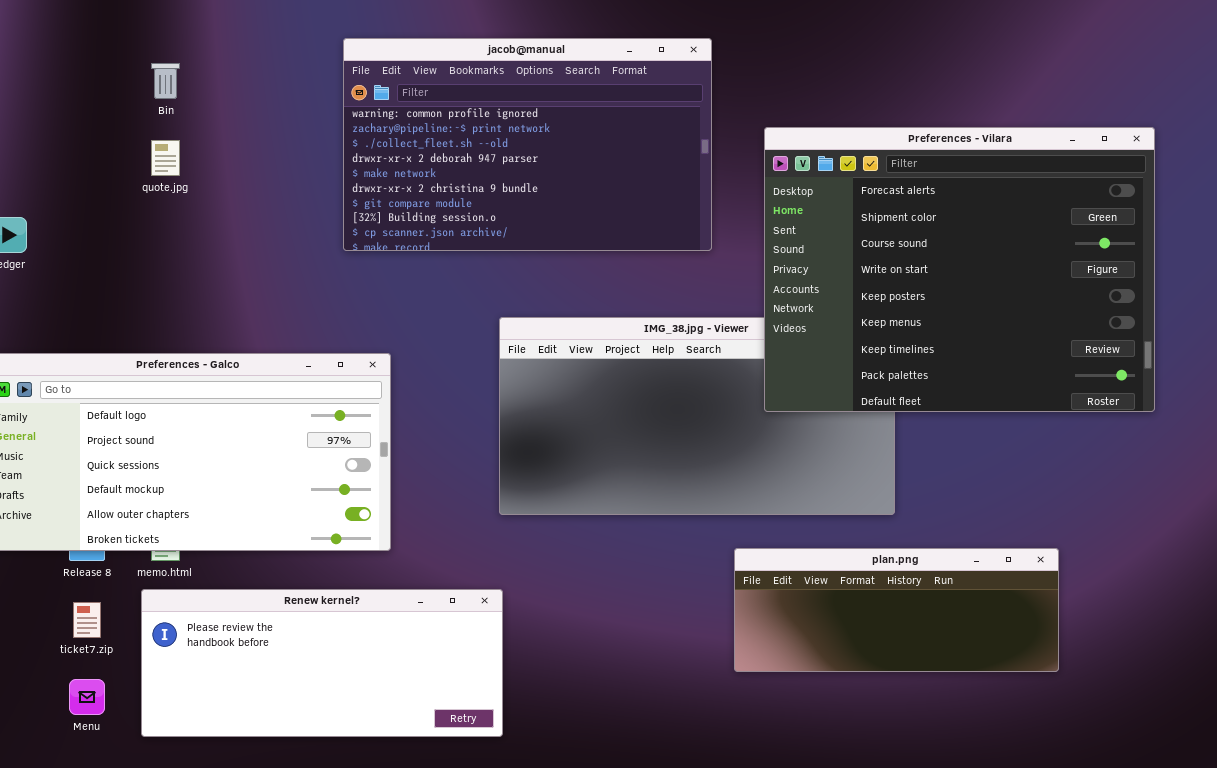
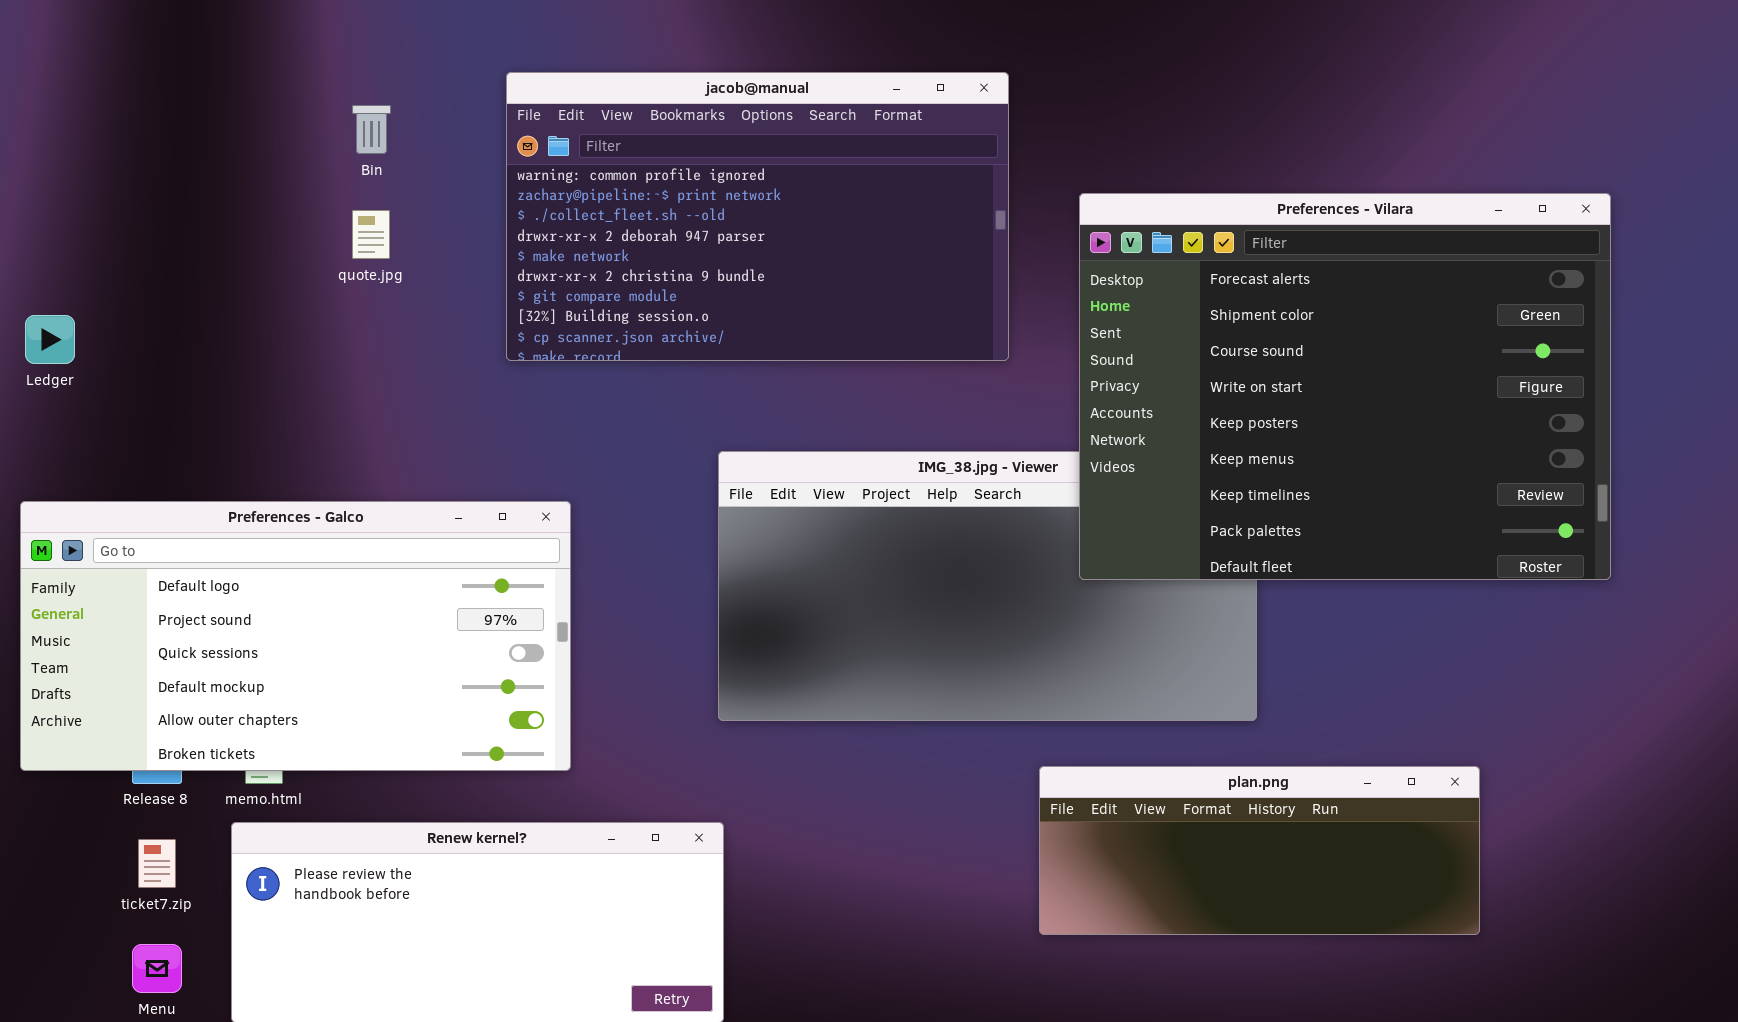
Bin: [151,63,180,99] -> [352,105,391,154], moved
quote.jpg: [151,140,180,176] -> [352,210,390,259], moved

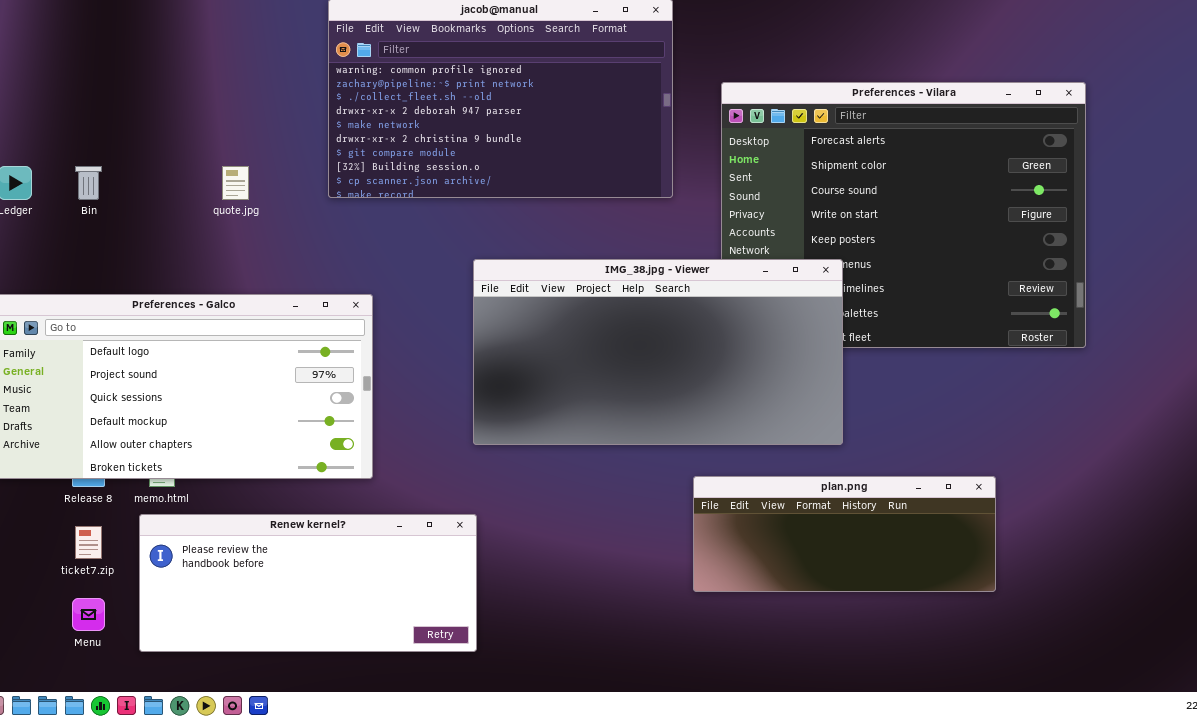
Bin: [352,105,391,154] -> [75,166,102,200], moved
quote.jpg: [352,210,390,259] -> [222,166,249,200], moved
IMG_38.jpg - Viewer: [718,451,1257,721] -> [473,259,843,445], raised

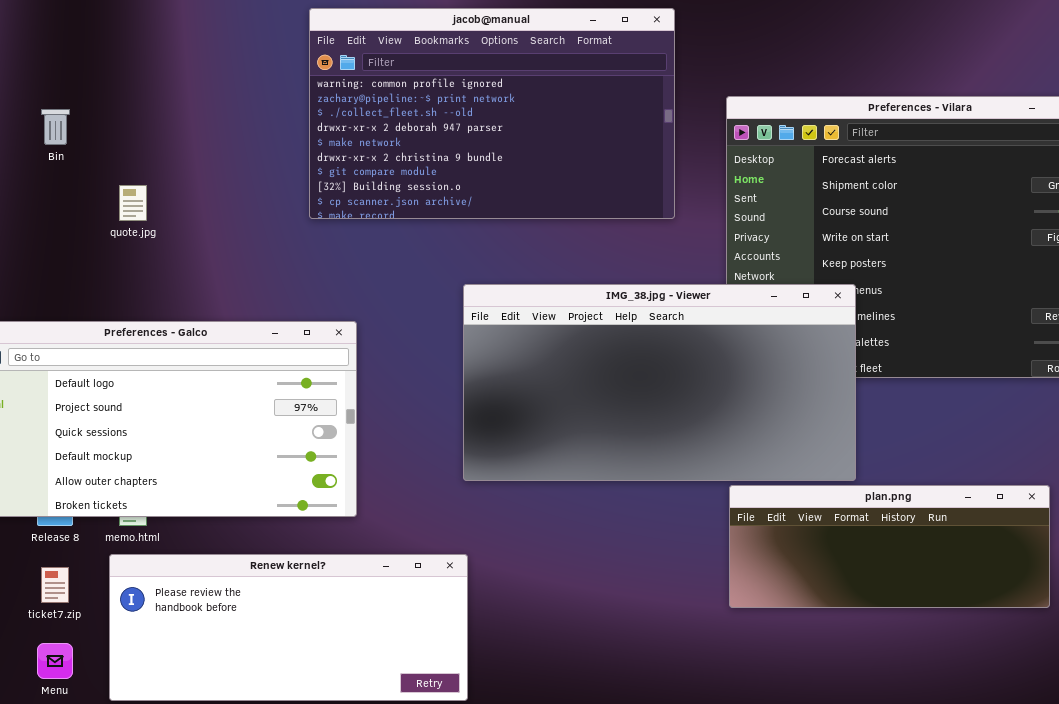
Bin: [75,166,102,200] -> [41,109,70,145], moved
quote.jpg: [222,166,249,200] -> [119,185,147,221], moved
plan.png: [693,476,996,592] -> [729,485,1050,608], moved

